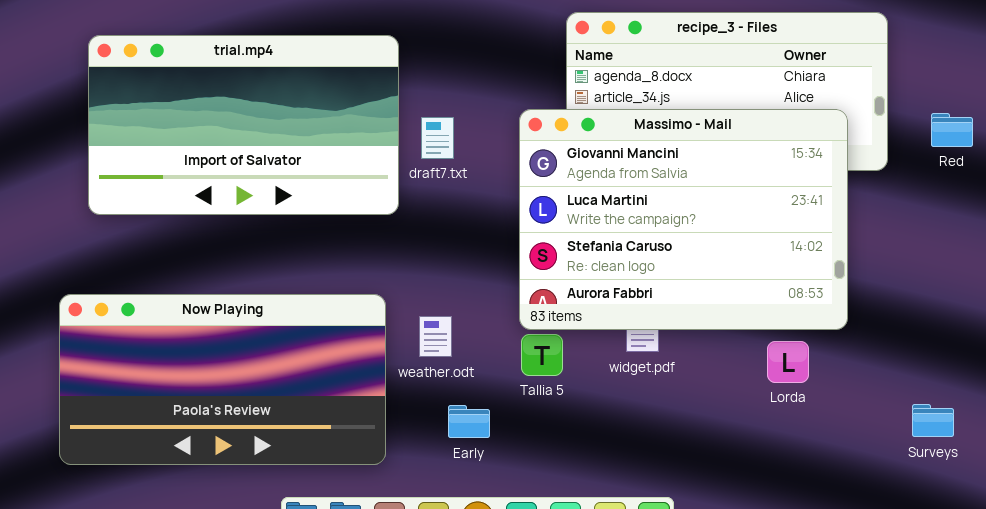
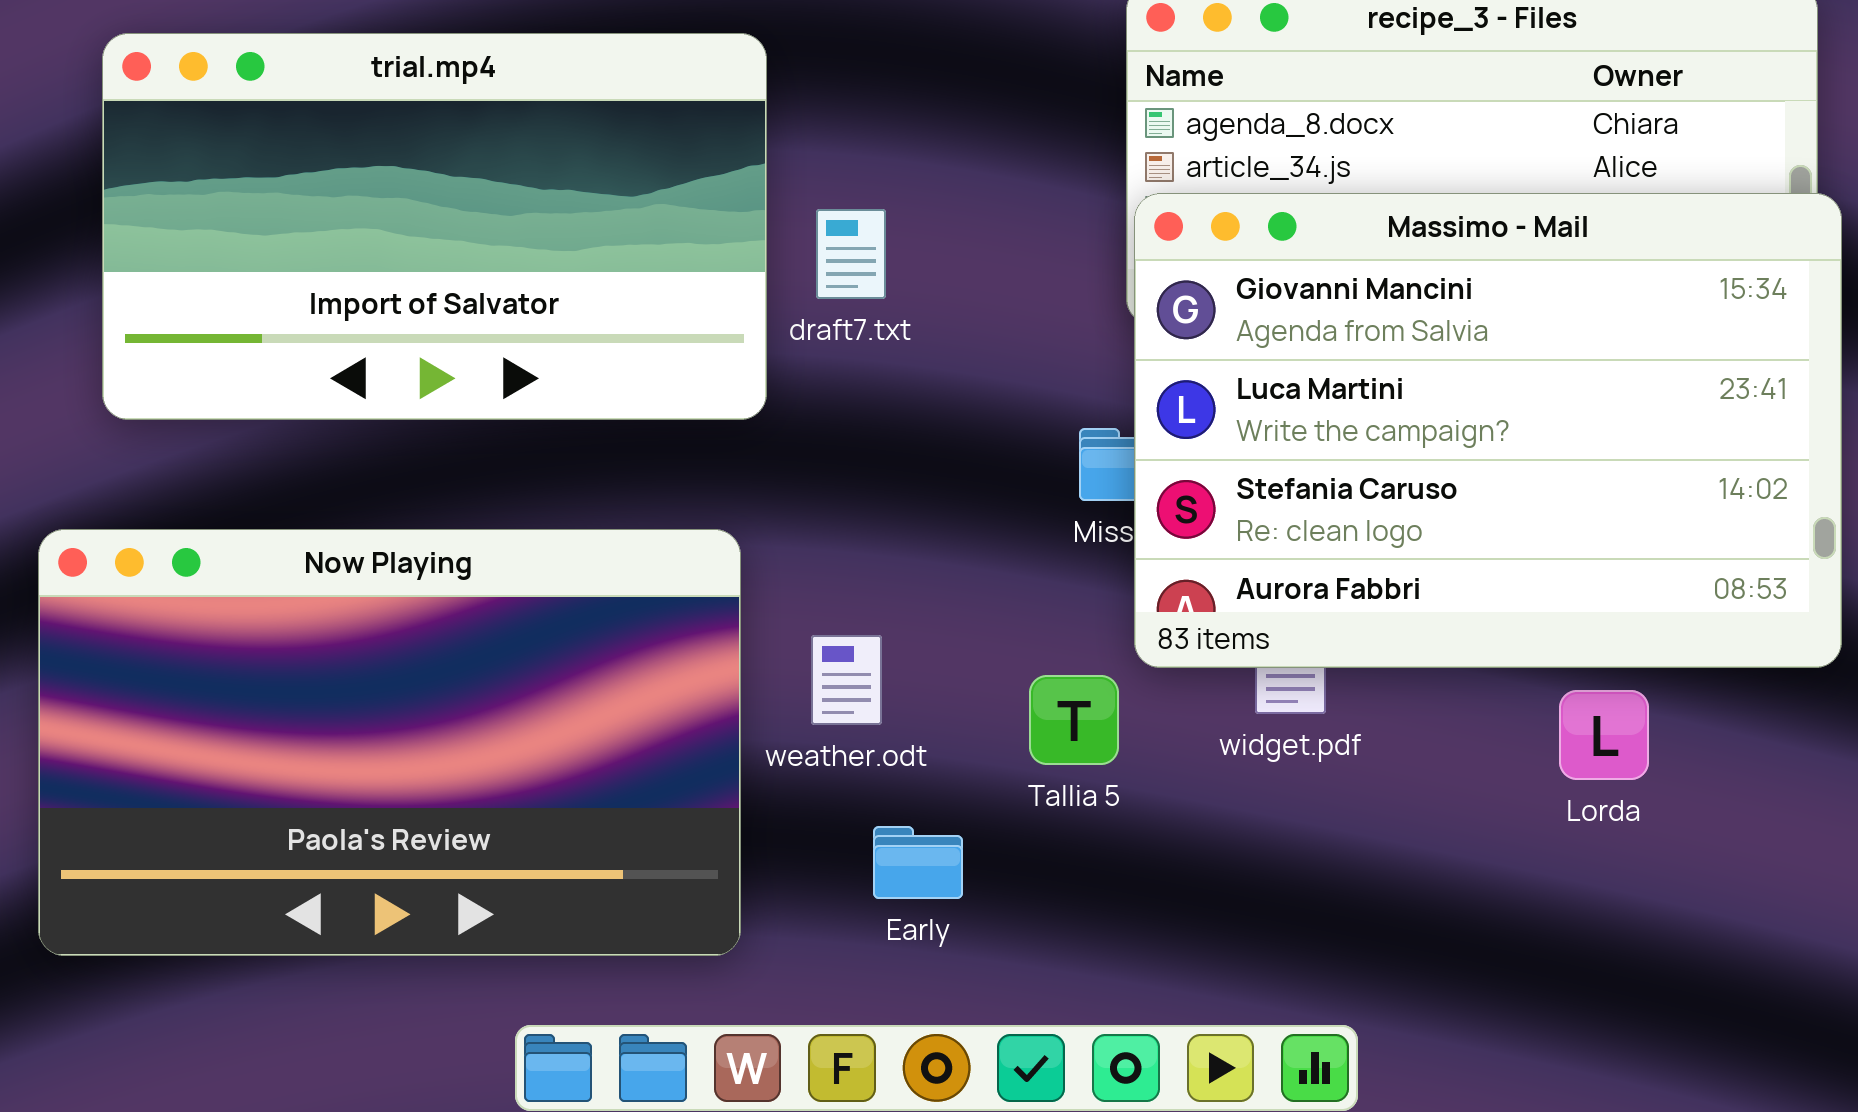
Massimo - Mail: [519,109,848,330] -> [1134,193,1842,668], moved
Now Playing: [59,294,386,465] -> [38,529,741,956], resized

